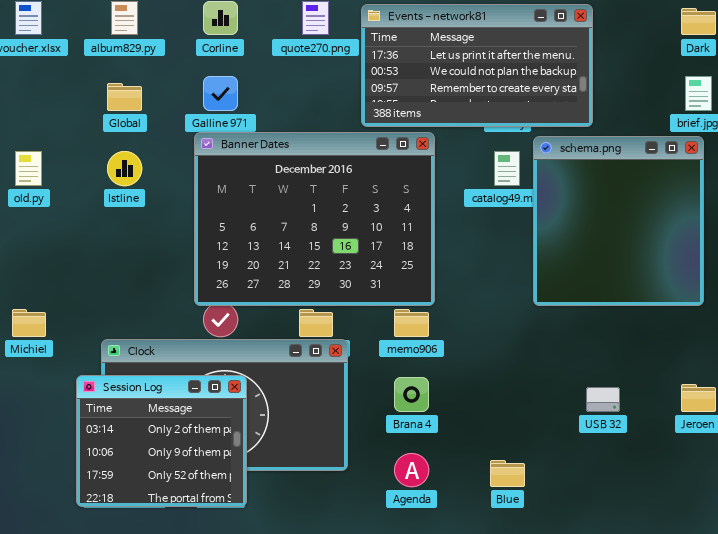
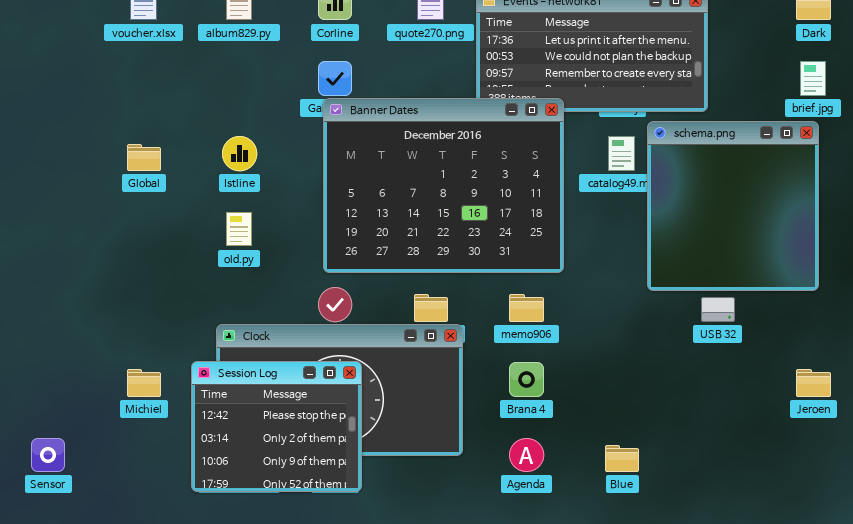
Global: [107,83,142,111] -> [127,144,161,171], moved
Banner Dates: [194,132,435,306] -> [323,98,564,273], moved
old.py: [15,151,42,186] -> [226,212,252,246], moved
Michiel: [12,309,46,337] -> [127,369,161,397], moved
Session Log: [76,375,247,507] -> [191,361,362,492], scrolled up 1 row
USB 32: [586,387,620,412] -> [701,297,735,322], moved

